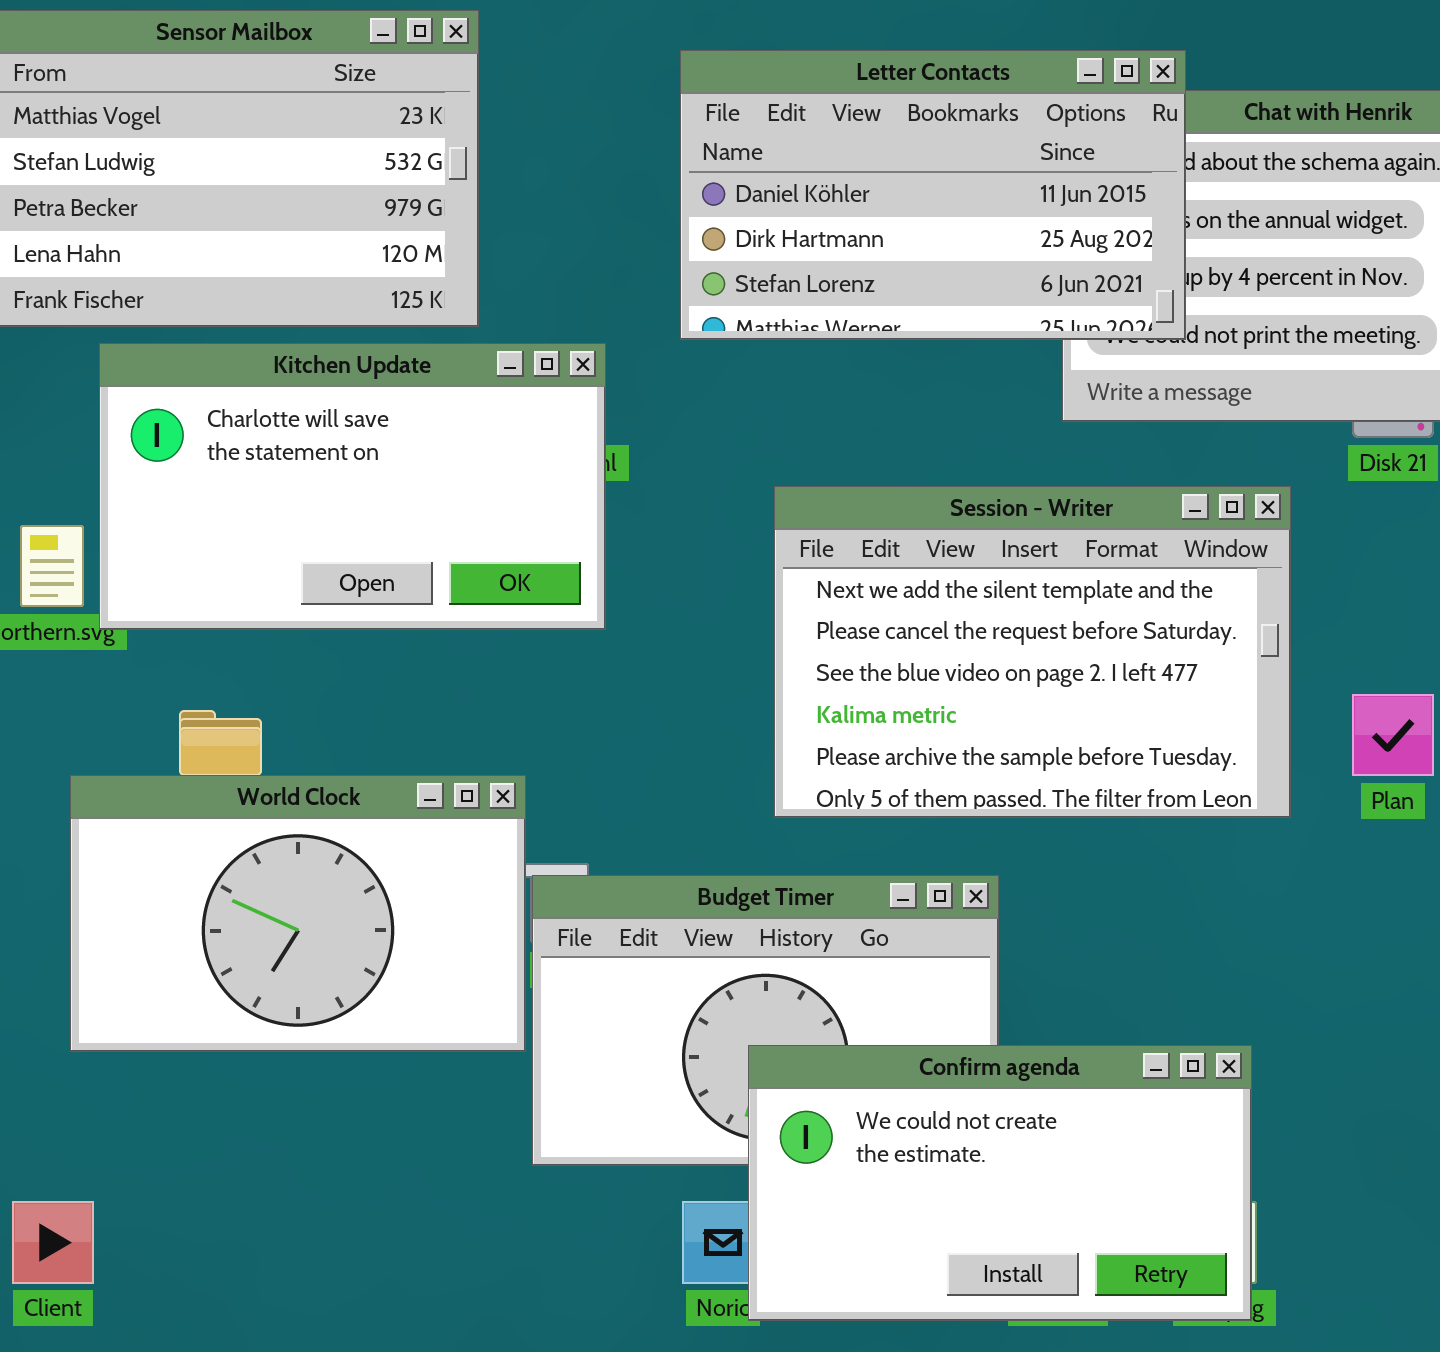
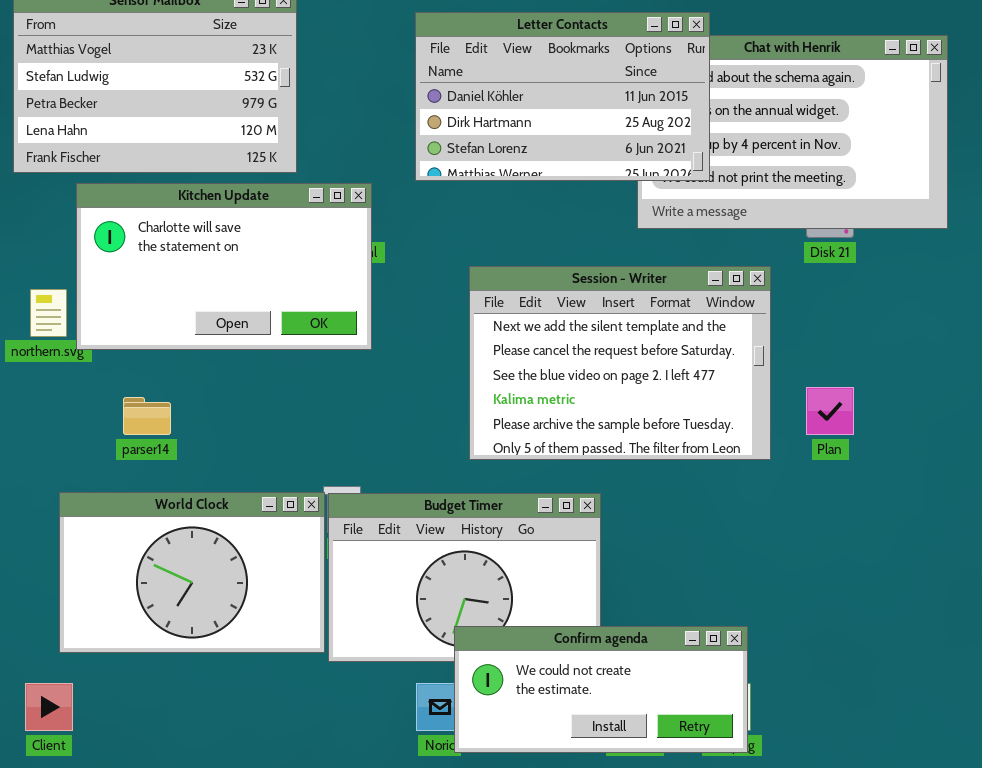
World Clock: [70,775,526,1052] -> [59,492,325,653], moved
Confirm agenda: [748,1045,1252,1321] -> [454,626,748,753], resized

